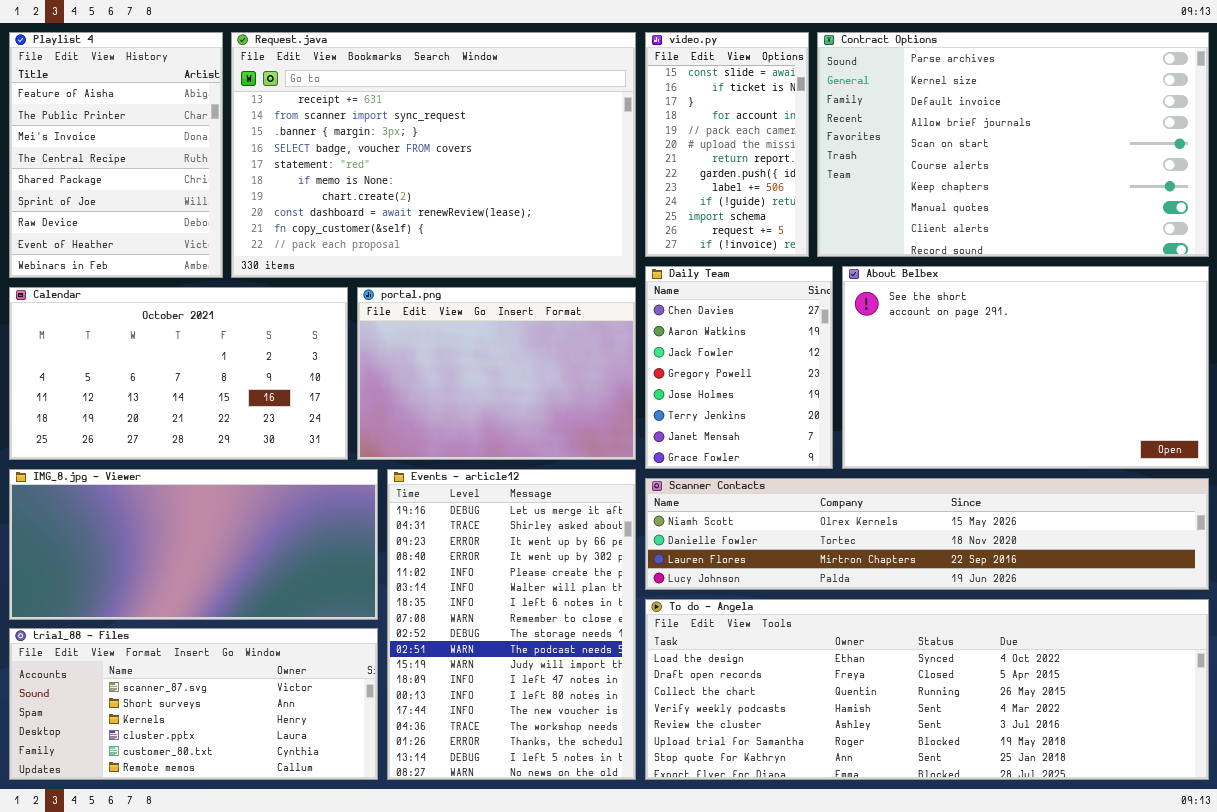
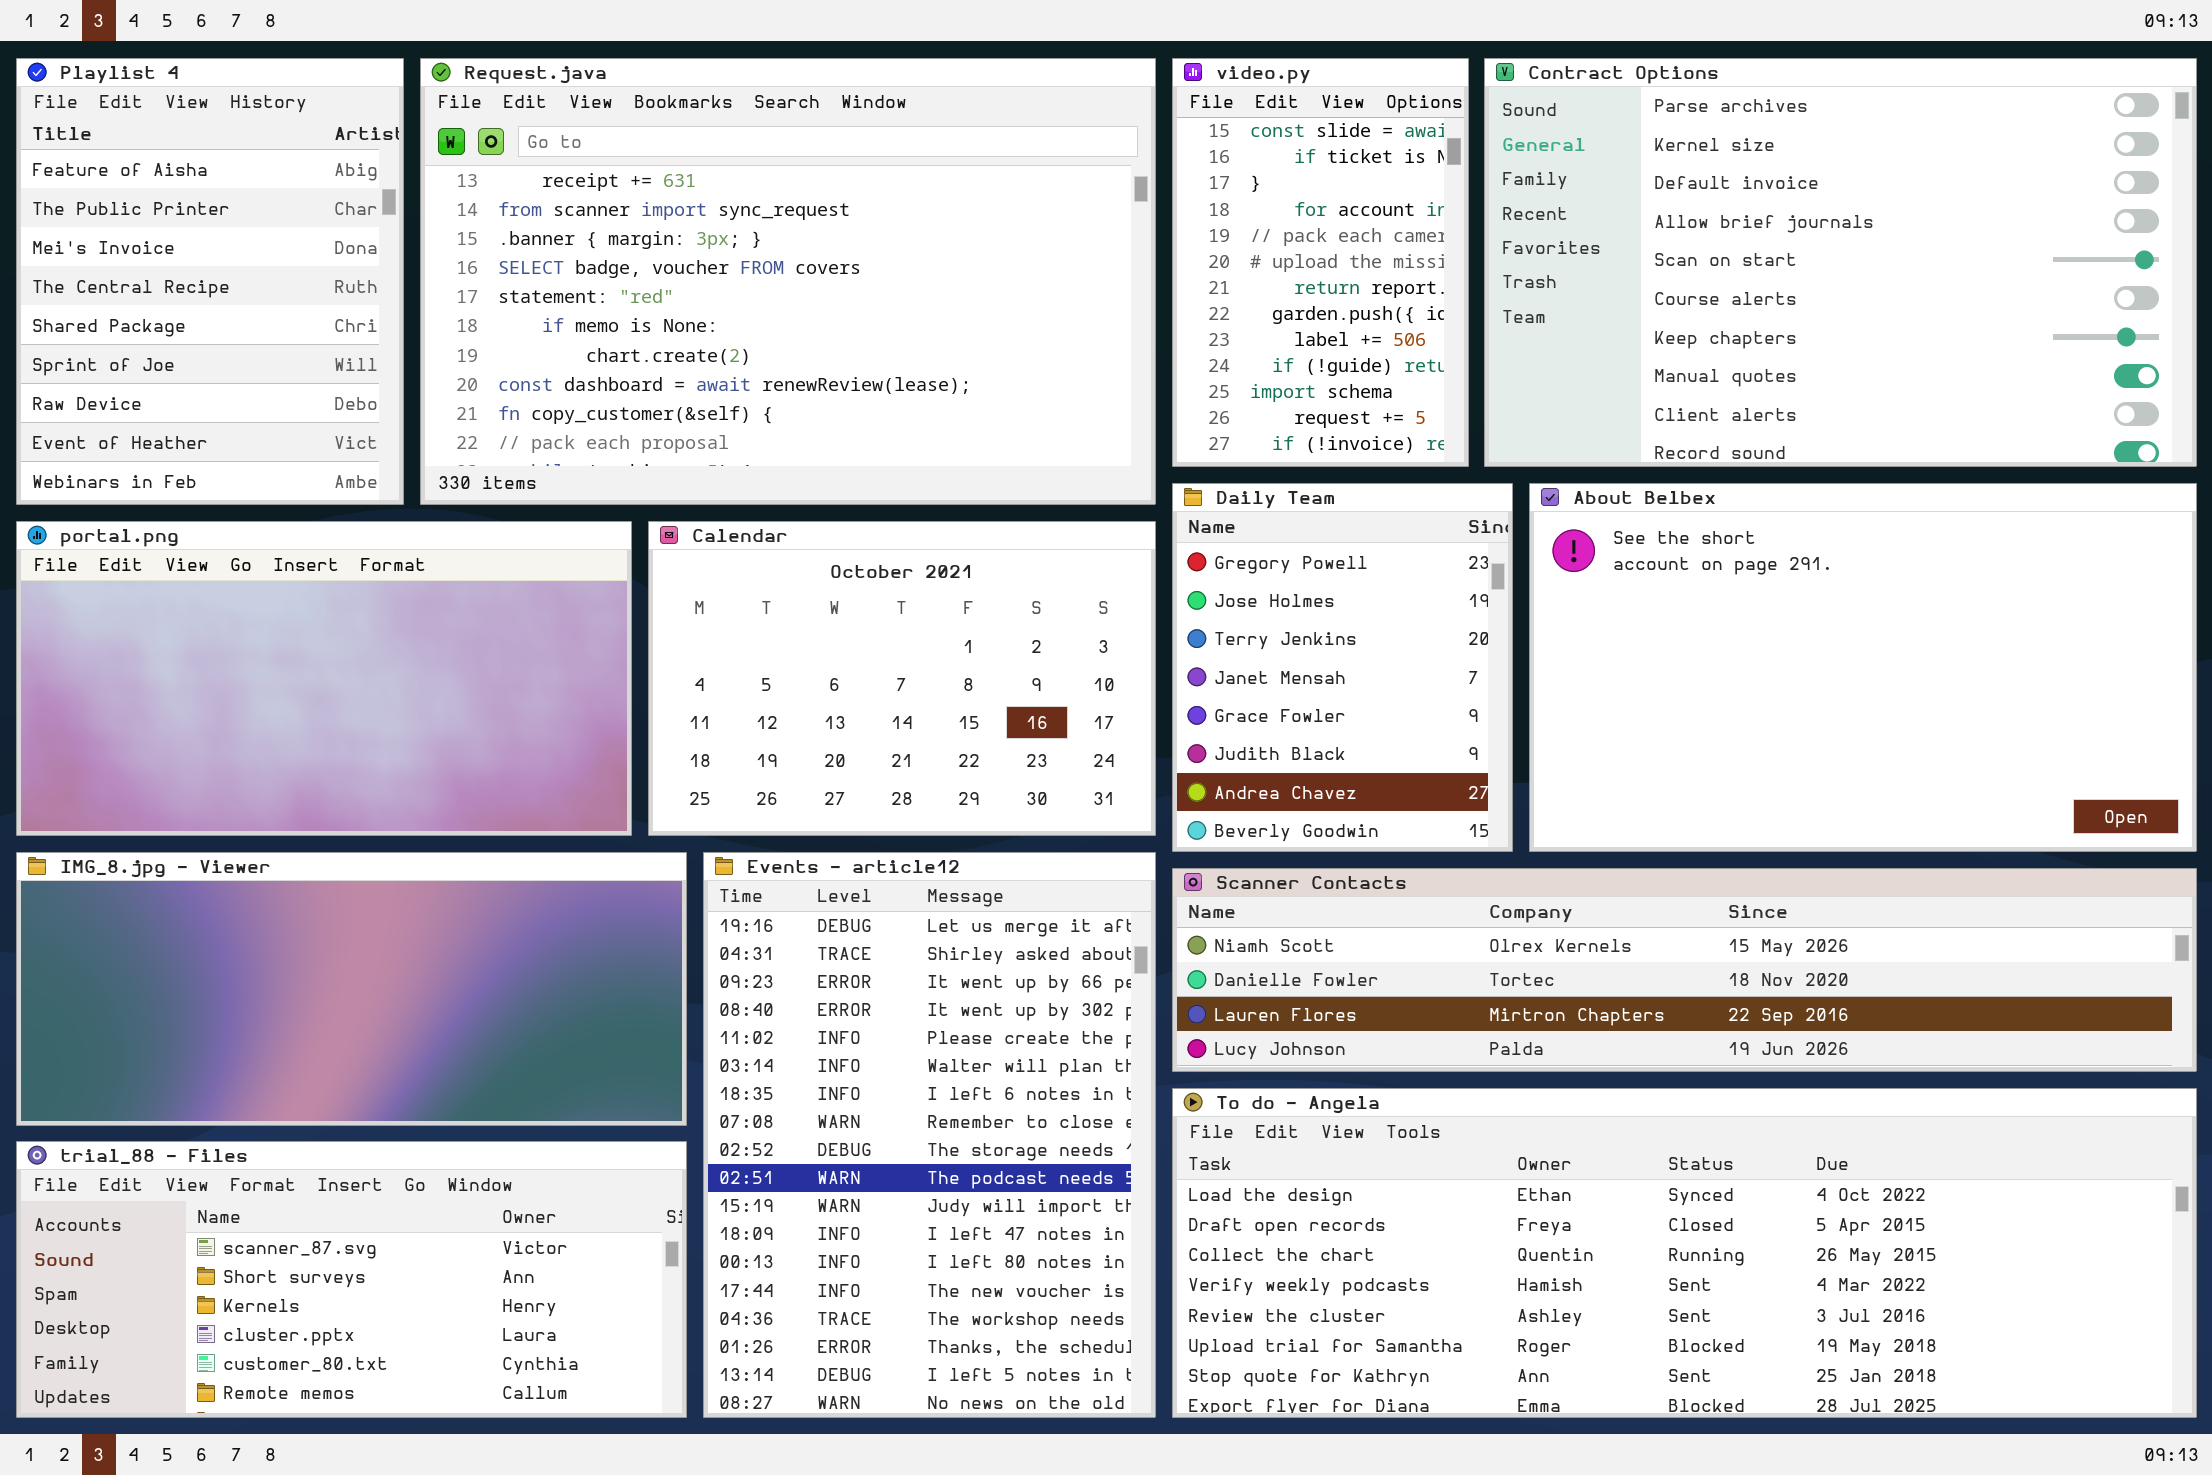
Daily Team: [645,266,833,469] -> [1172,483,1513,852], scrolled down 3 rows
Calendar: [9,287,348,460] -> [648,521,1156,836], moved, resized
portal.png: [357,287,636,460] -> [16,521,632,836], moved, resized

